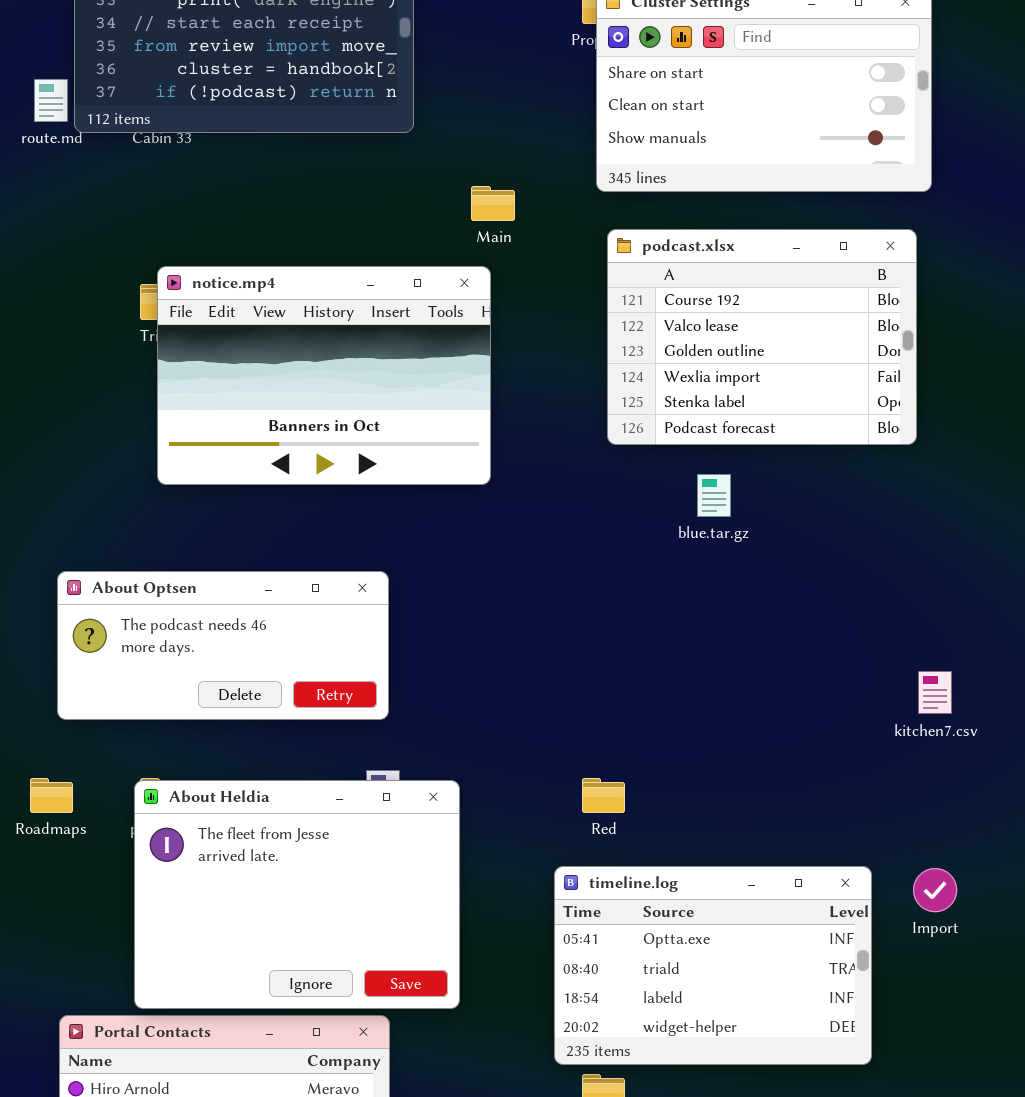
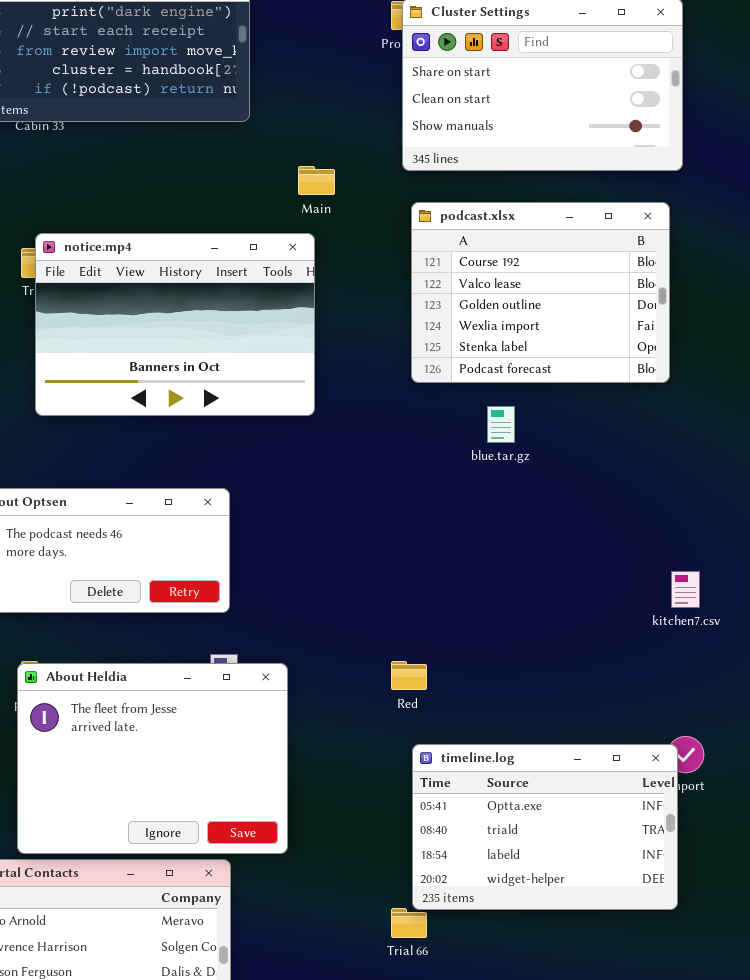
timeline.log: [554,866,872,1065] -> [412,744,678,910], moved

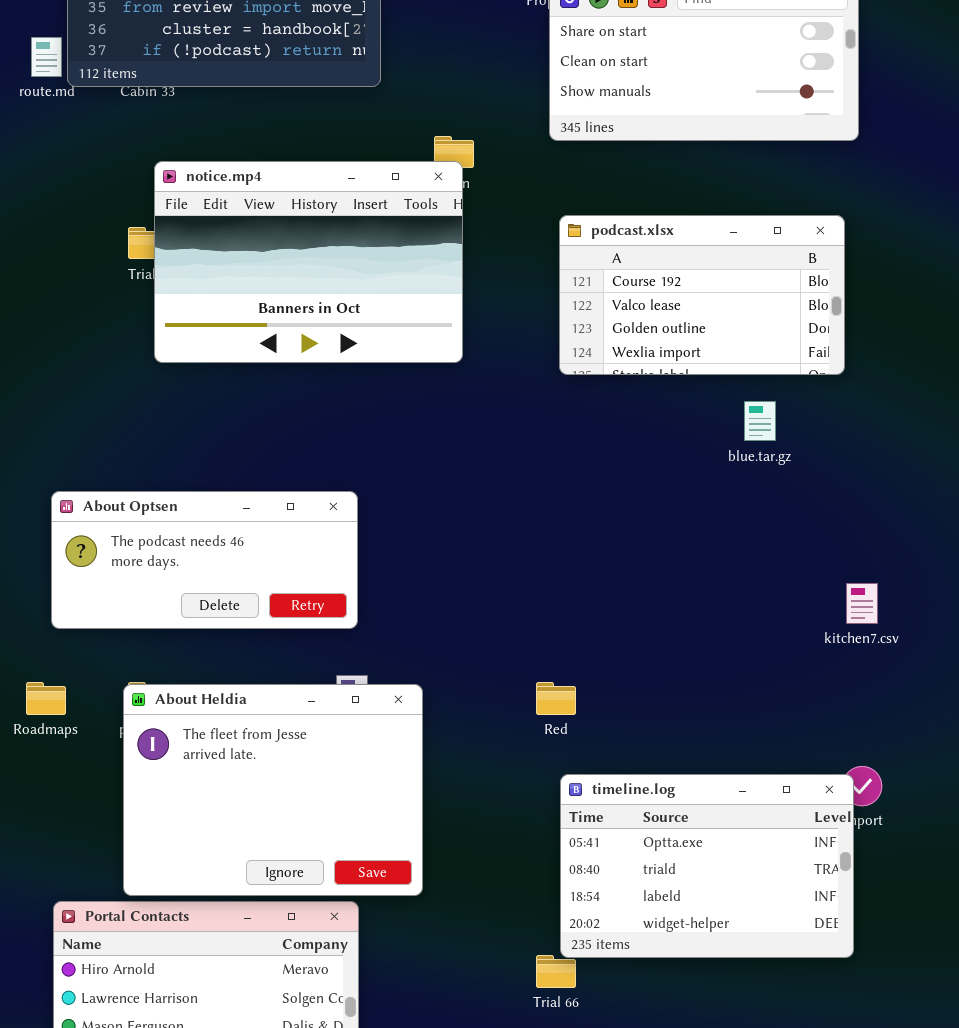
podcast.xlsx: [411,202,670,383] -> [559,215,845,375], resized
notice.mp4: [35,233,315,416] -> [154,161,463,363], moved
blue.tar.gz: [487,406,515,443] -> [744,401,776,441], moved

